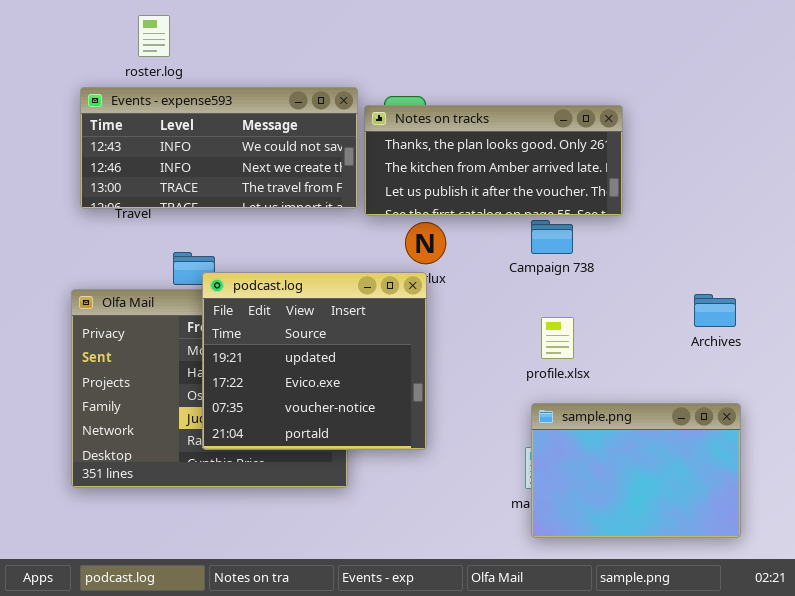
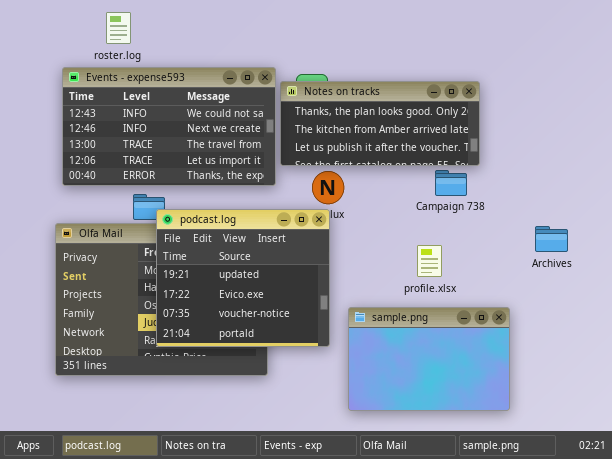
Events - expense593: [80,87,358,209] -> [62,67,276,186], resized
Campaign 738: [531,220,573,254] -> [435,170,467,196], moved
sample.png: [531,403,741,538] -> [348,307,510,411], moved

